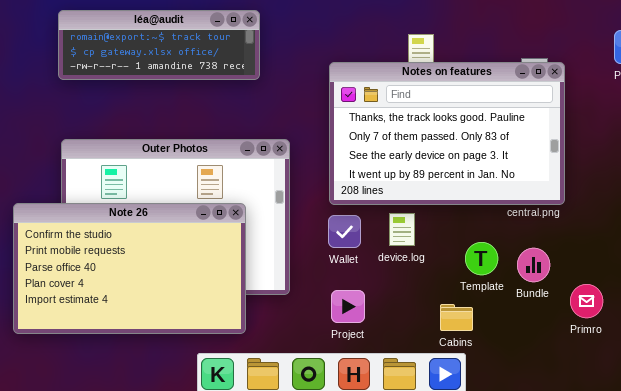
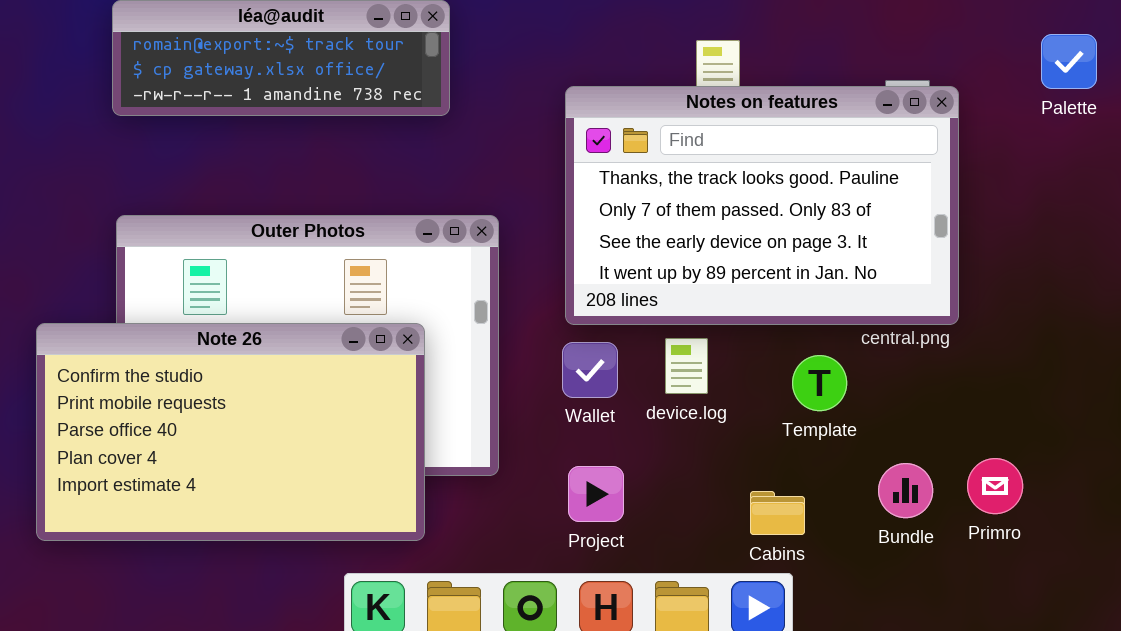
Template: [465,242,498,275] -> [792,355,847,411], moved
Bundle: [517,248,550,282] -> [878,463,933,518], moved

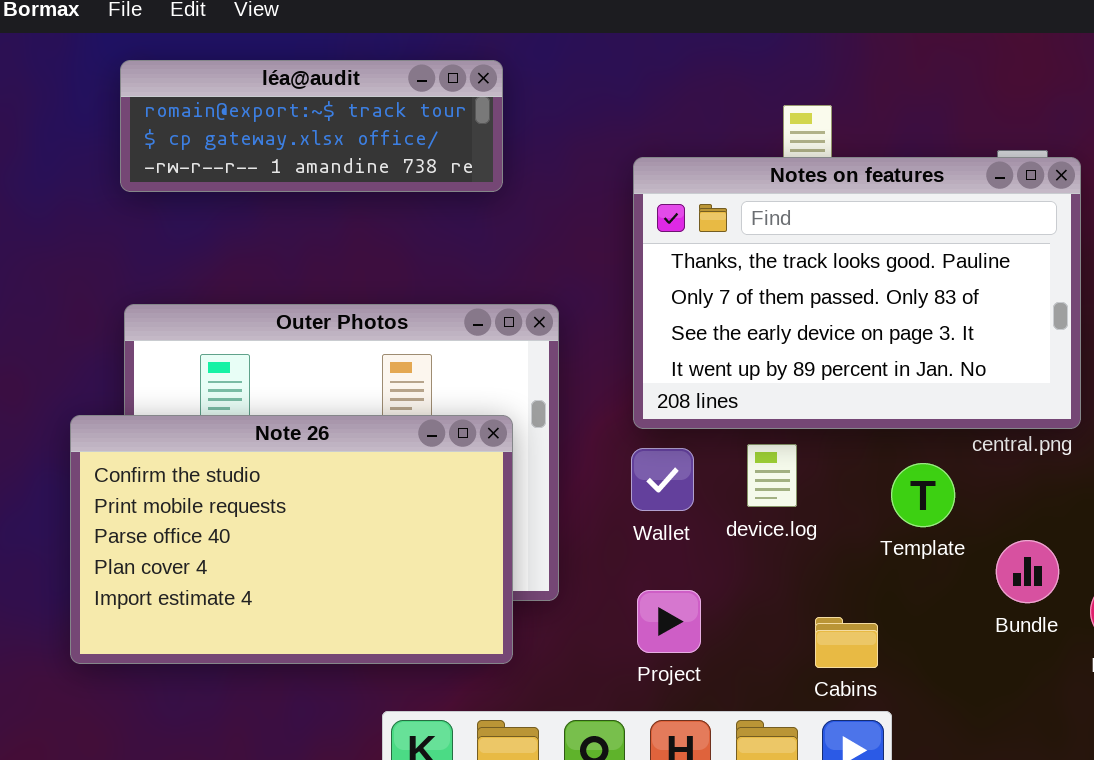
Note 26: [36,323,425,541] -> [70,415,513,664], moved
Bundle: [878,463,933,518] -> [996,540,1059,603], moved
Cabins: [750,491,805,535] -> [815,617,878,668], moved

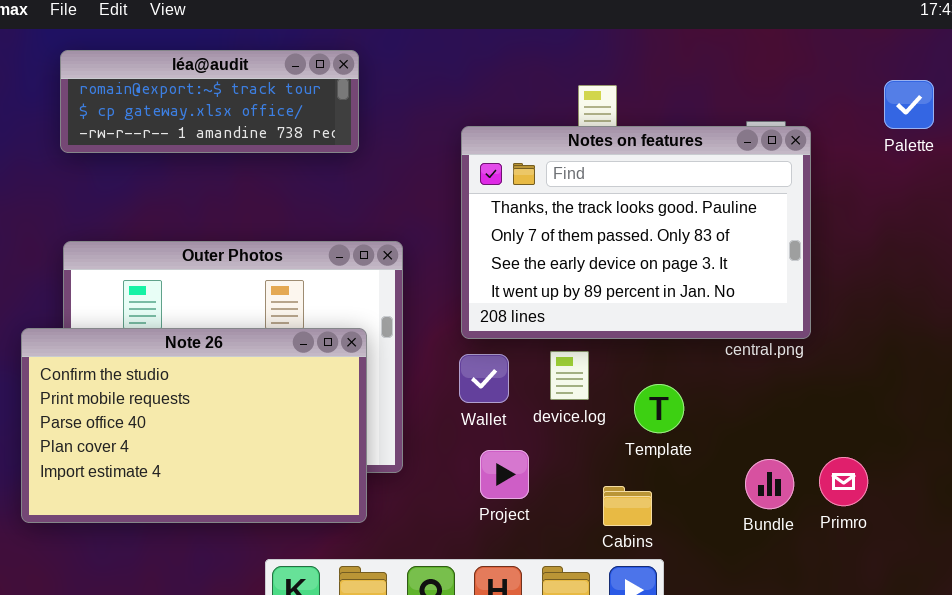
Template: [891,463,955,527] -> [634,384,684,433], moved
Bundle: [996,540,1059,603] -> [745,459,794,509], moved
Project: [637,590,701,653] -> [480,450,529,499], moved

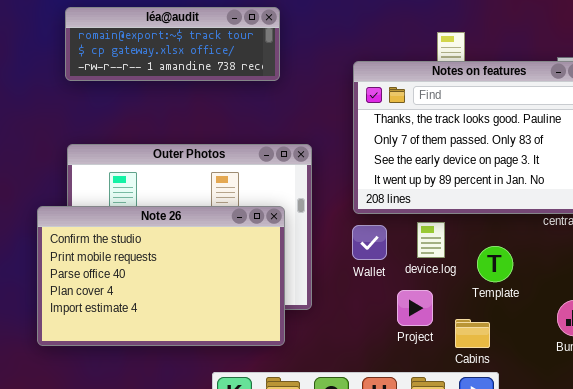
Project: [480,450,529,499] -> [397,290,433,326], moved

